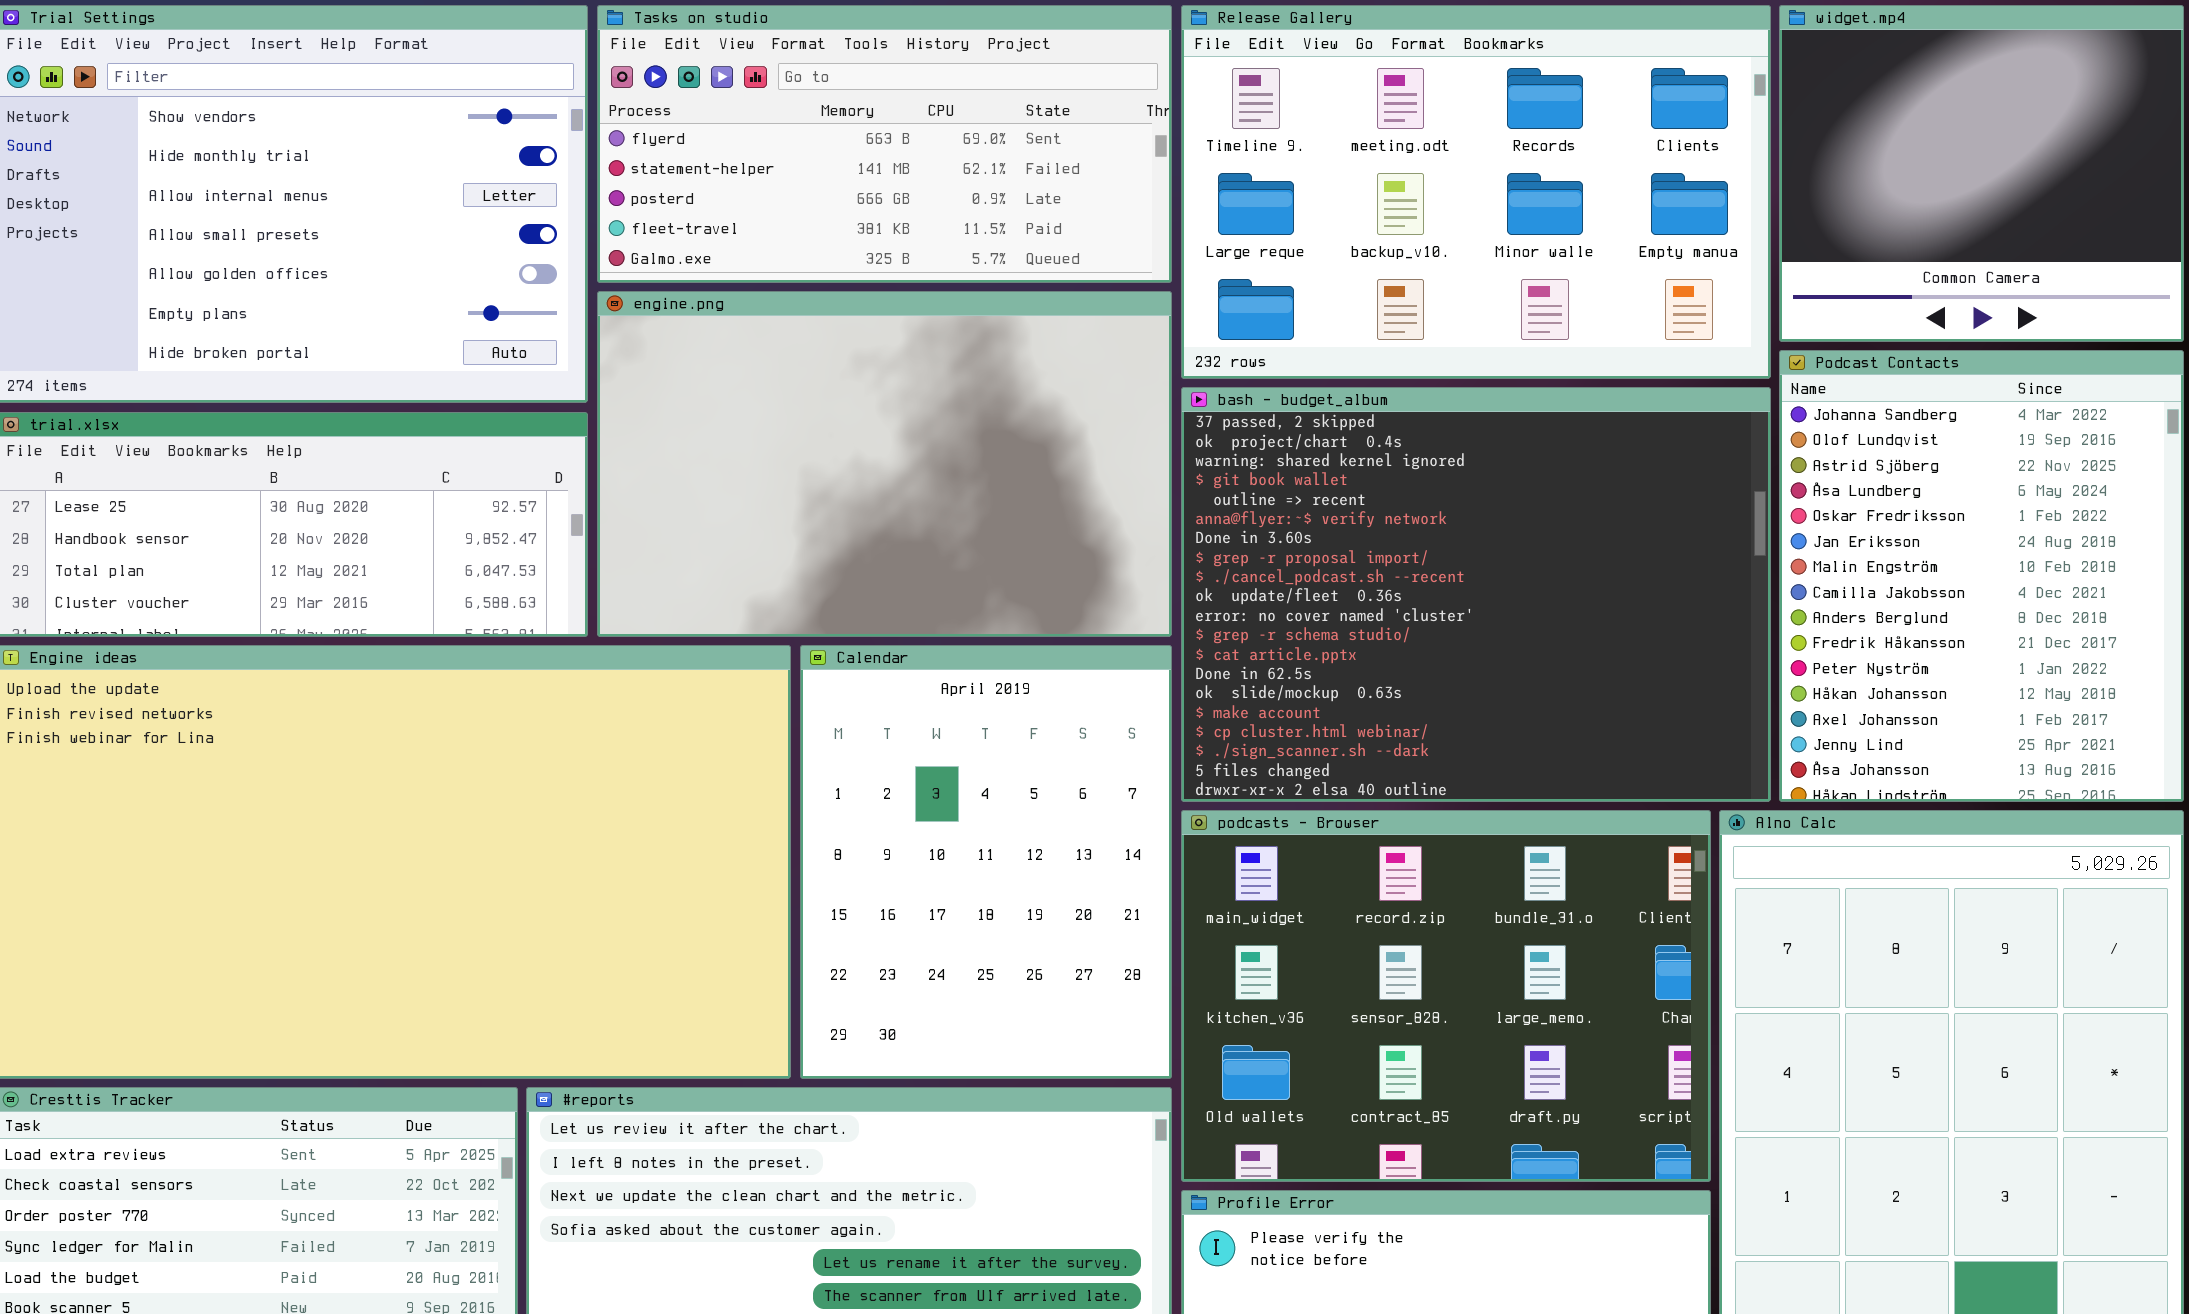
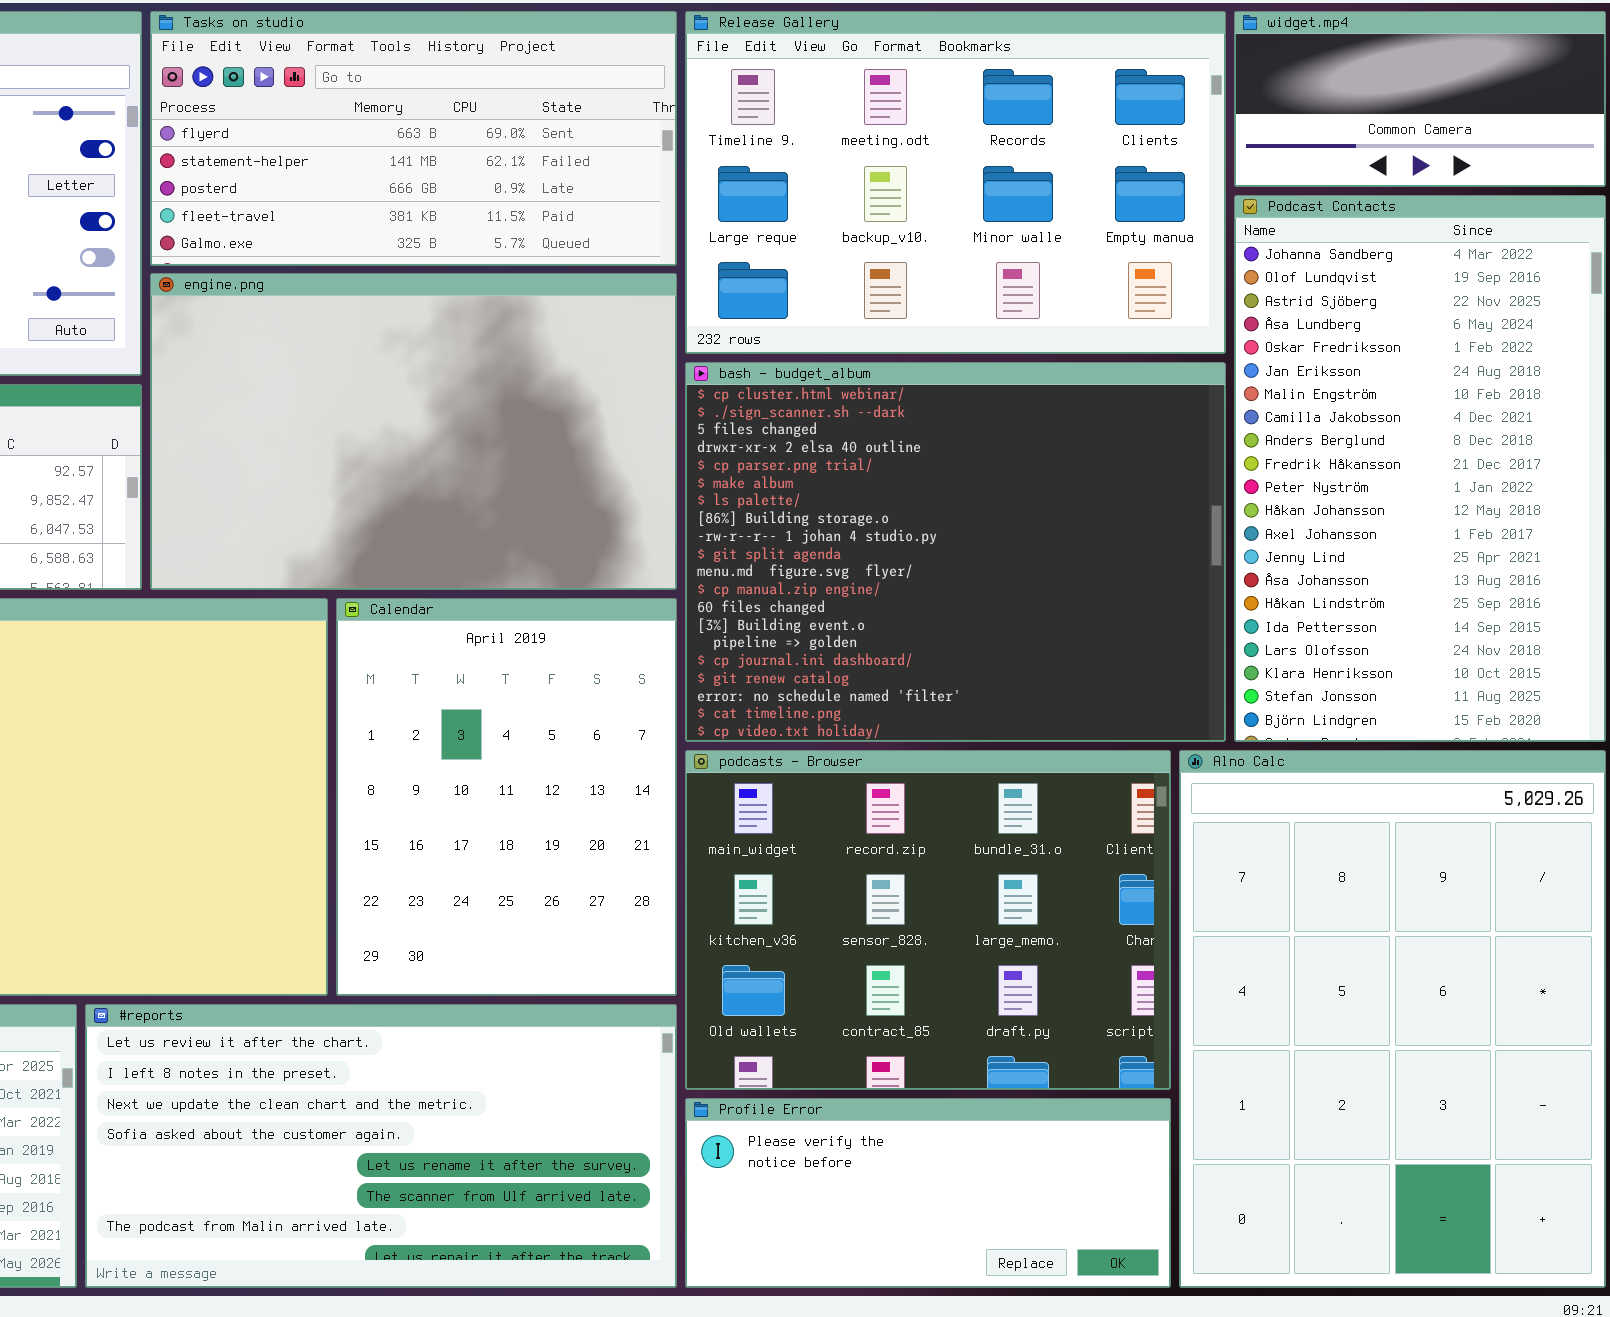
widget.mp4: [1779,5,2184,342] -> [1234,11,1606,187], resized
Podcast Contacts: [1779,350,2184,802] -> [1234,195,1606,742], resized
bash - budget_album: [1181,387,1771,802] -> [685,362,1226,742], scrolled down 16 rows

